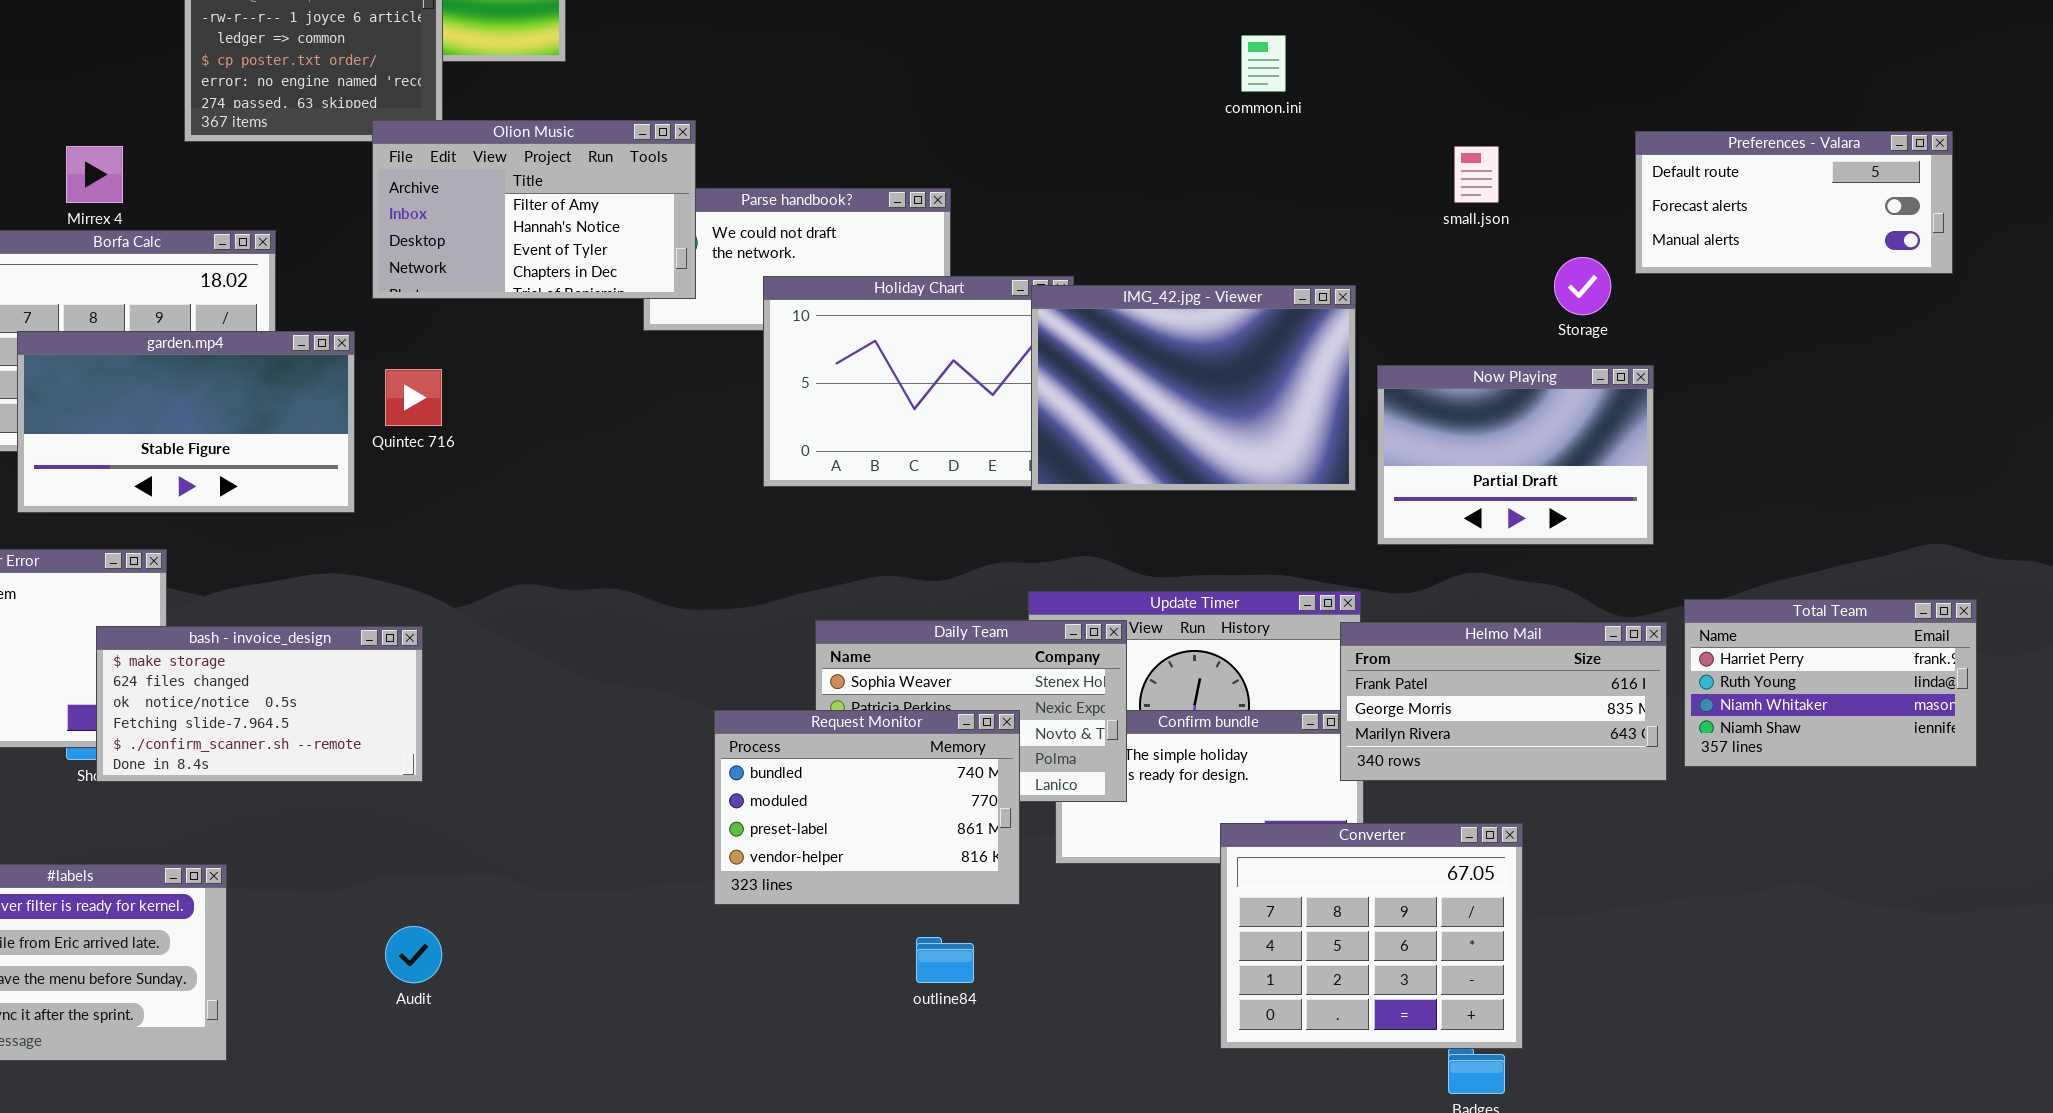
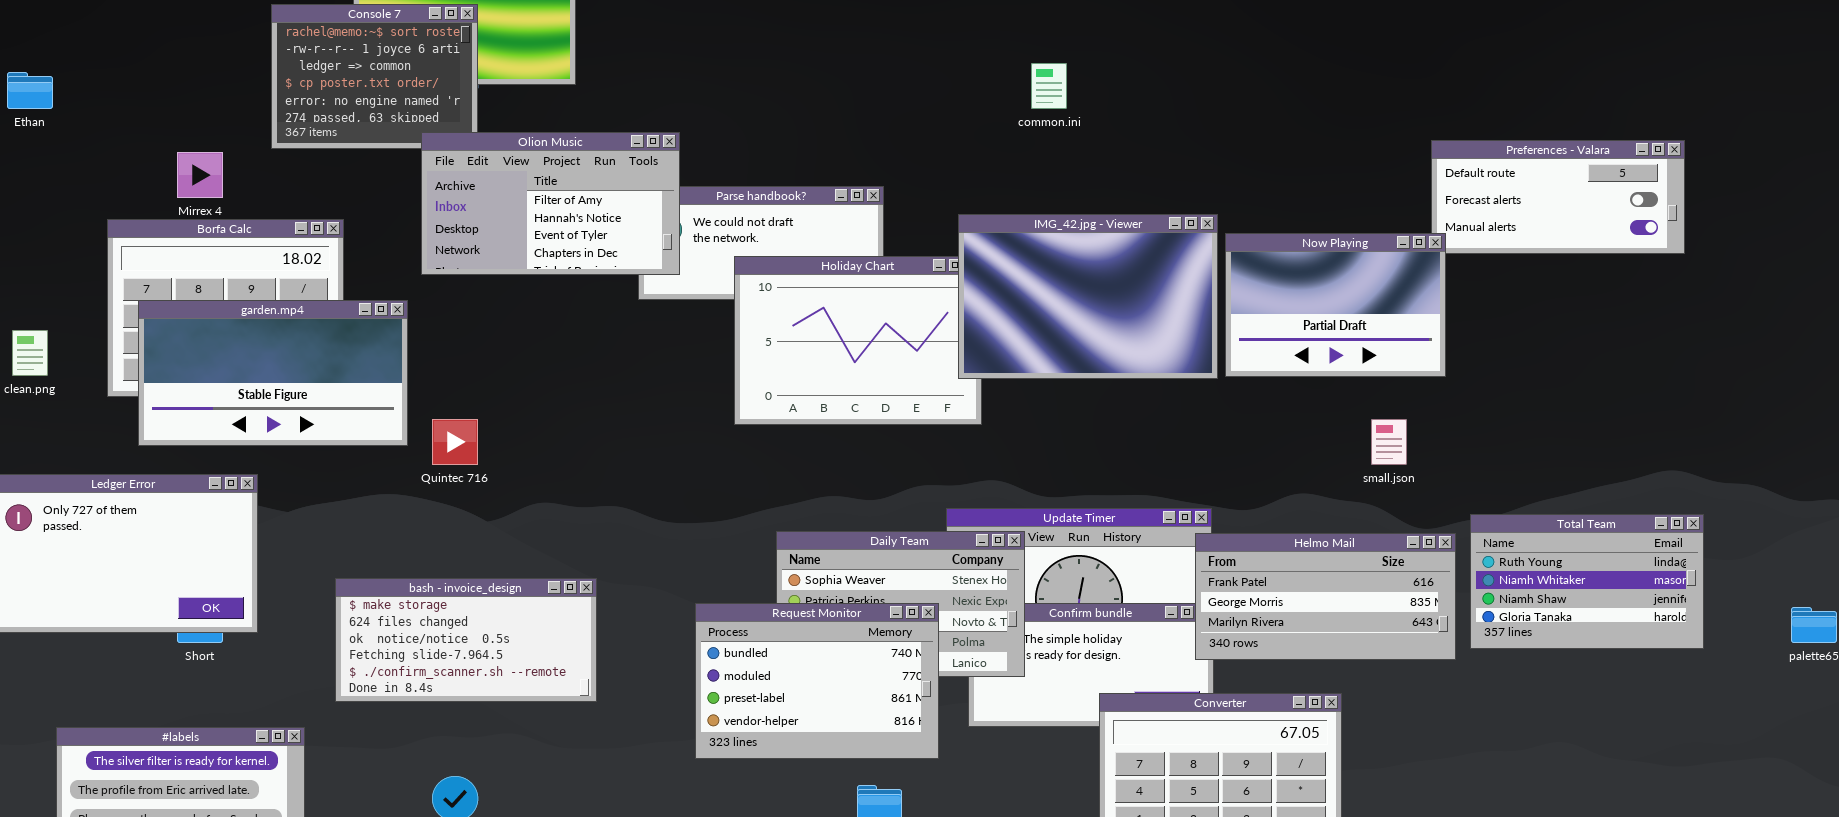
common.ini: [1241,35,1286,92] -> [1031,63,1067,109], moved
small.json: [1454,146,1499,203] -> [1371,419,1407,465], moved
IMG_42.jpg - Viewer: [1031,285,1356,491] -> [958,214,1218,379], moved
Now Playing: [1377,365,1654,545] -> [1225,233,1446,377], moved
Quintec 716: [385,369,442,426] -> [432,419,478,465], moved
Total Team: [1684,599,1977,767] -> [1470,514,1704,649], scrolled down 1 row
bash - invoice_design: [96,626,423,782] -> [335,578,597,702], moved

